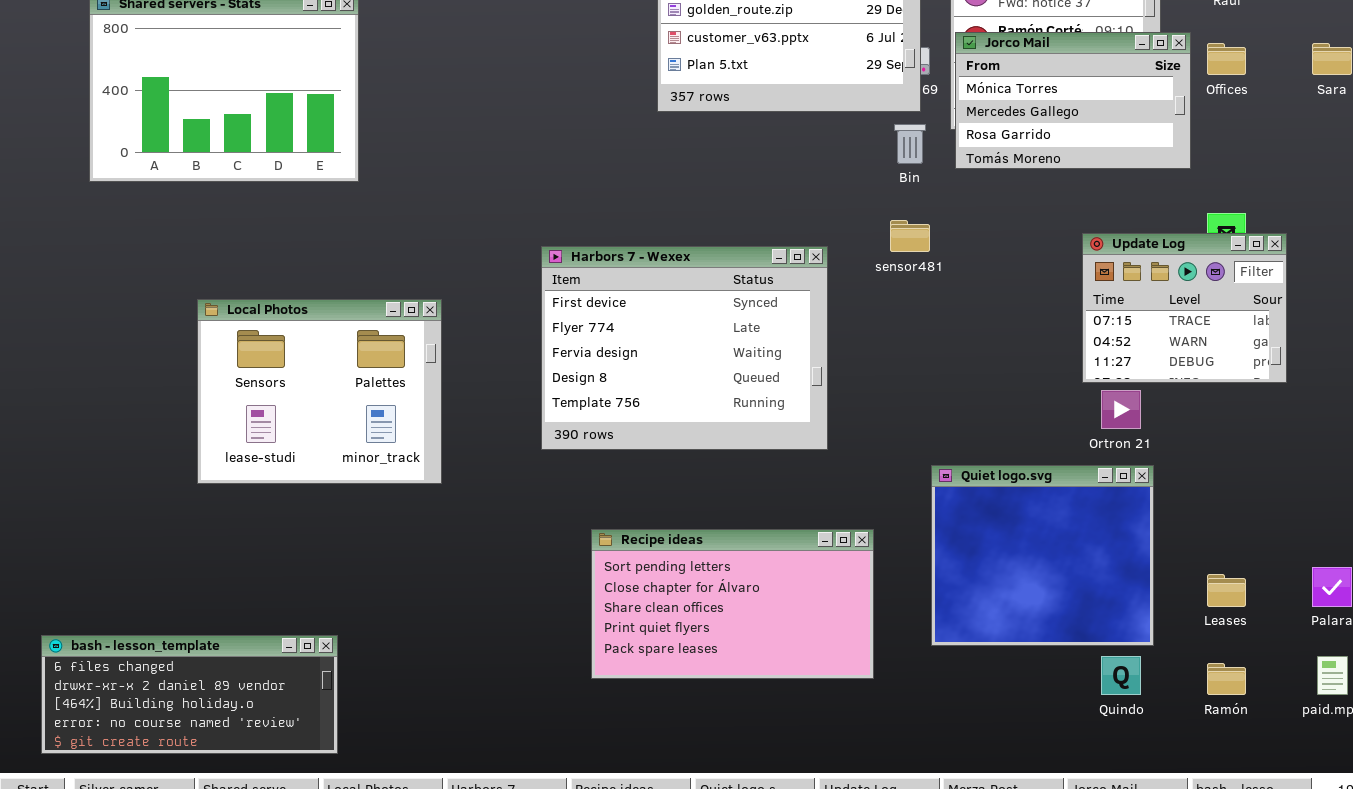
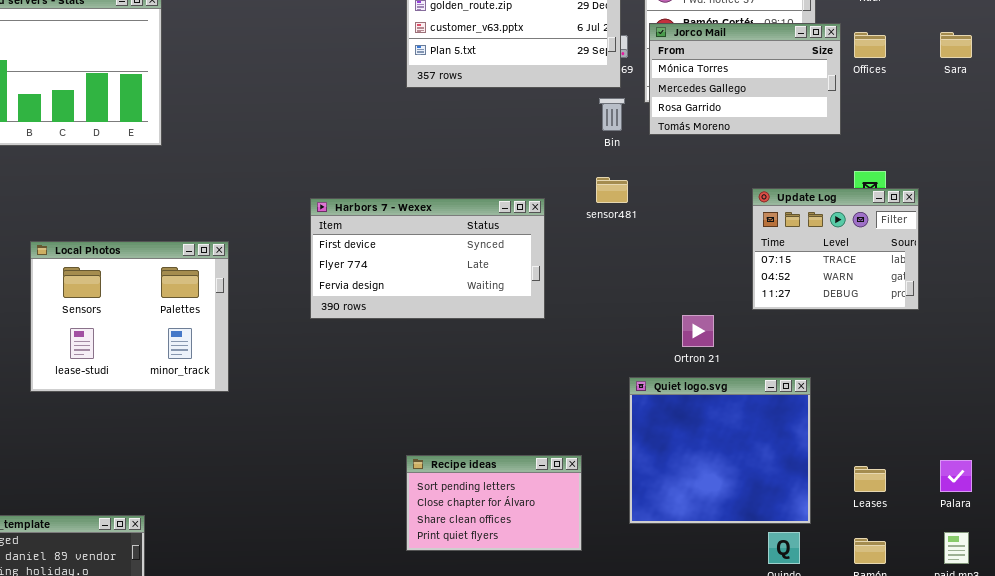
Harbors 7 - Wexex: [541,246,828,450] -> [310,198,545,319], resized
Ortron 21: [1101,390,1141,429] -> [682,315,714,347], moved
Recipe ideas: [591,529,874,679] -> [406,455,582,551], resized

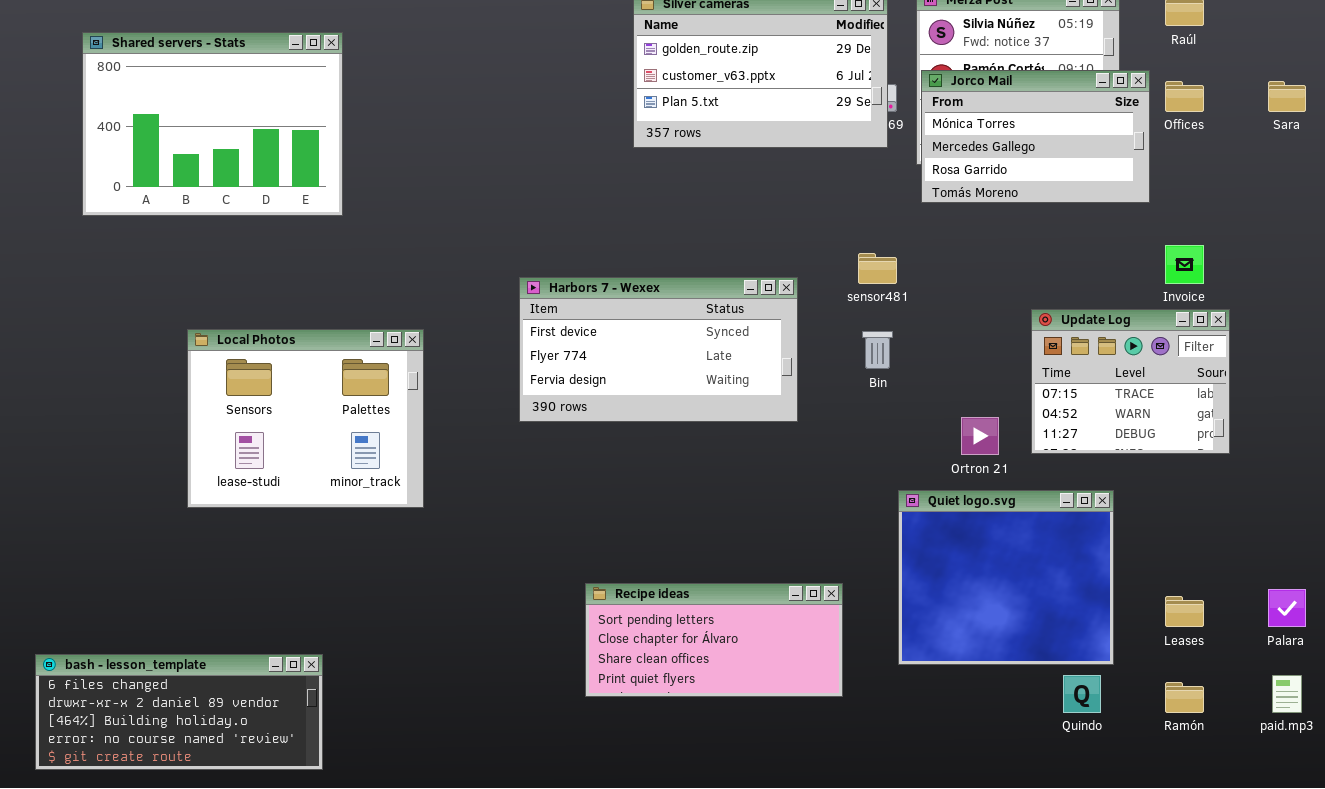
Bin: [599,98,625,131] -> [862,331,893,369], moved
Update Log: [752,188,919,310] -> [1031,309,1230,454], moved
Recipe ideas: [406,455,582,551] -> [585,583,843,697], resized

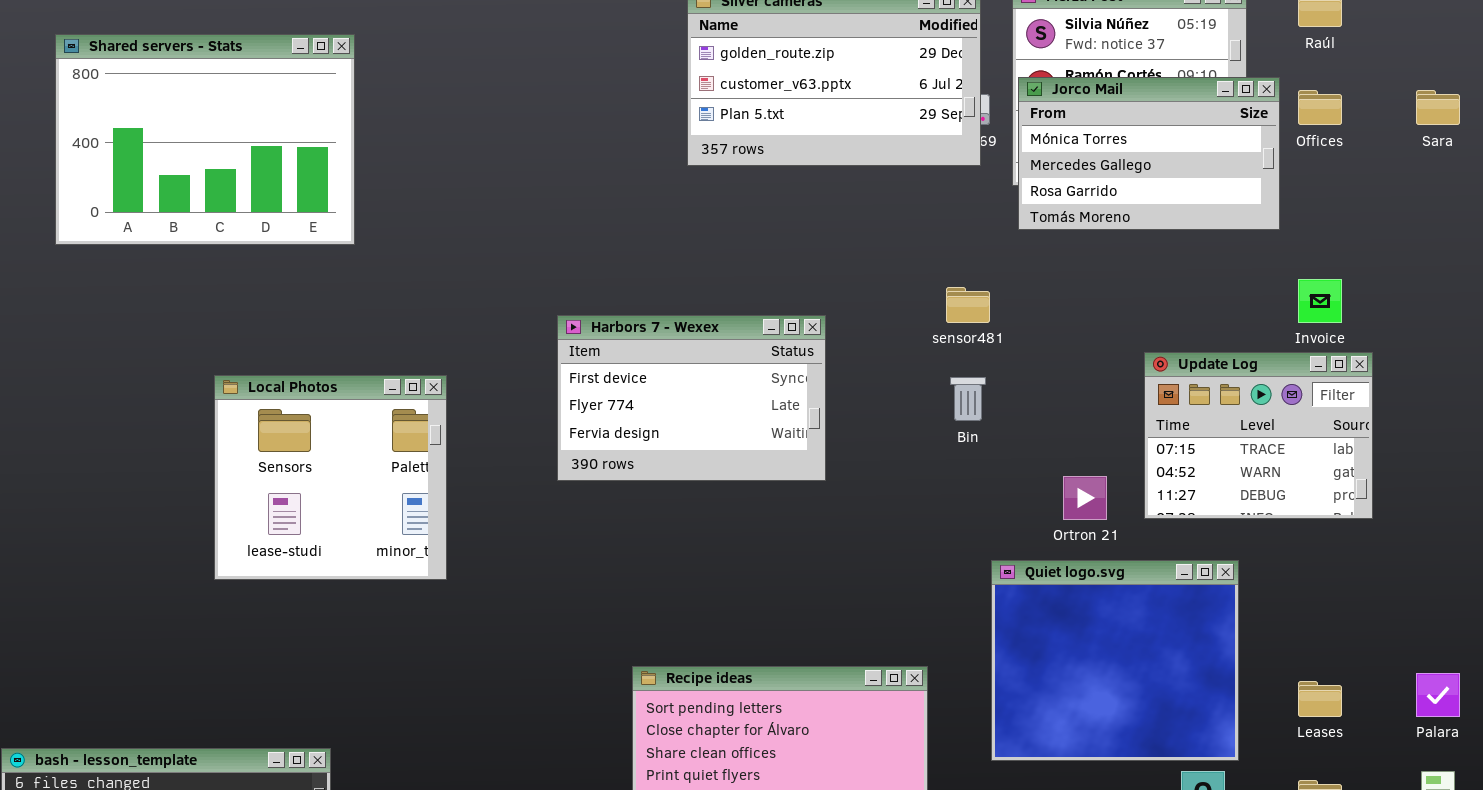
Harbors 7 - Wexex: [519,277,798,422] -> [557,315,826,481], resized
Local Photos: [187,329,424,508] -> [214,375,447,580], resized

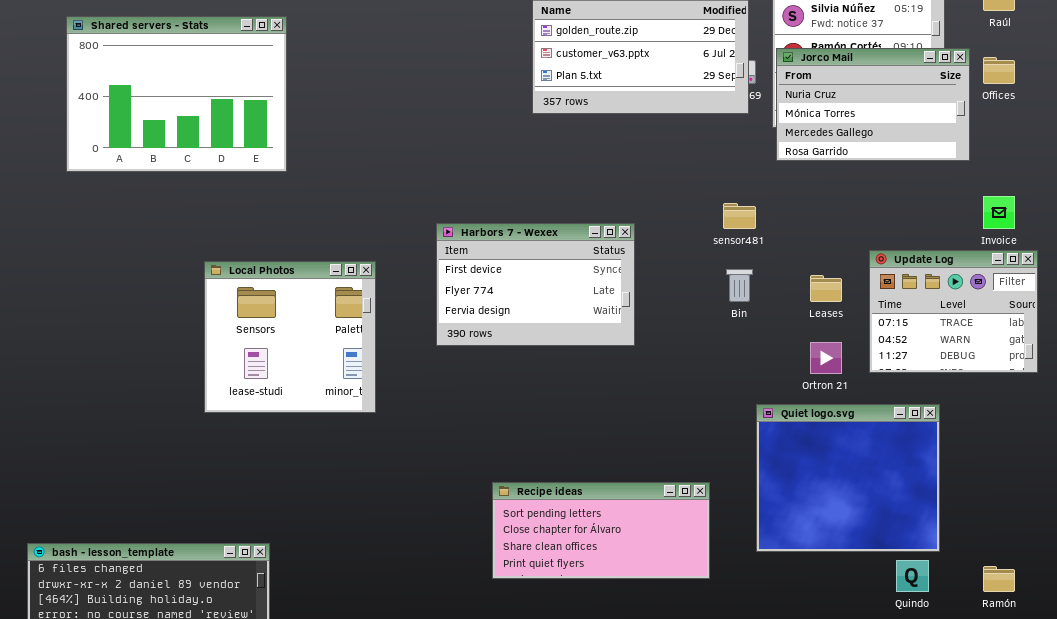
Jorco Mail: [1018,77,1280,230] -> [776,48,970,161], scrolled up 1 row
Local Photos: [214,375,447,580] -> [204,261,376,413], moved
Leases: [1298,681,1342,717] -> [810,275,842,302], moved

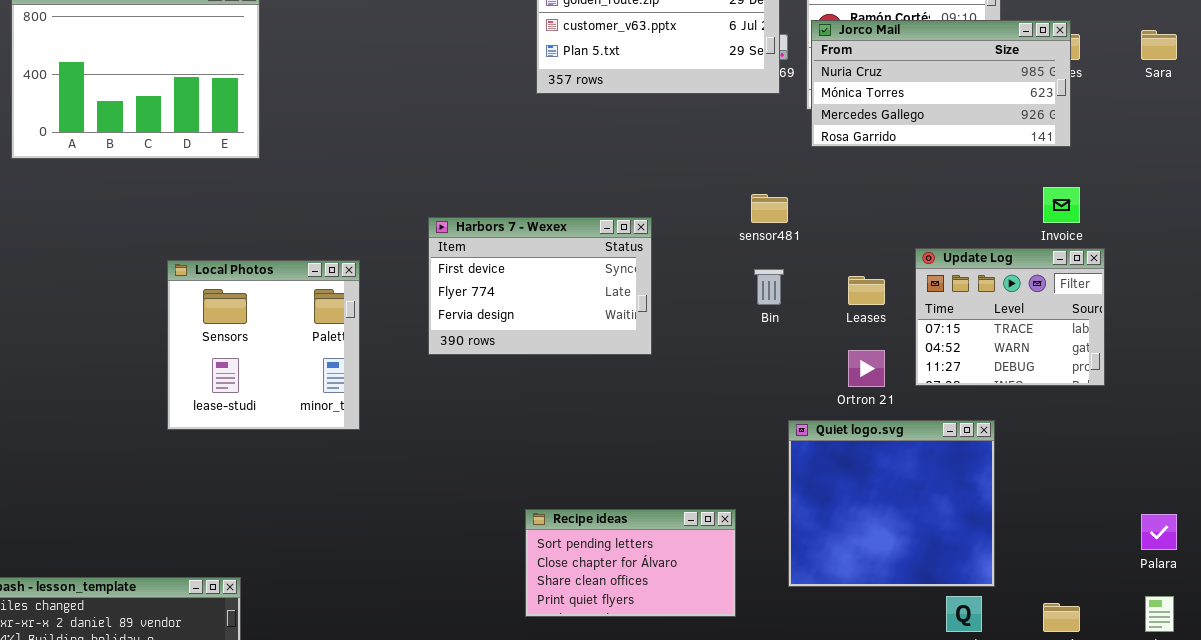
Jorco Mail: [776,48,970,161] -> [811,20,1071,147], resized
Recipe ideas: [492,482,710,579] -> [525,509,736,617], resized

